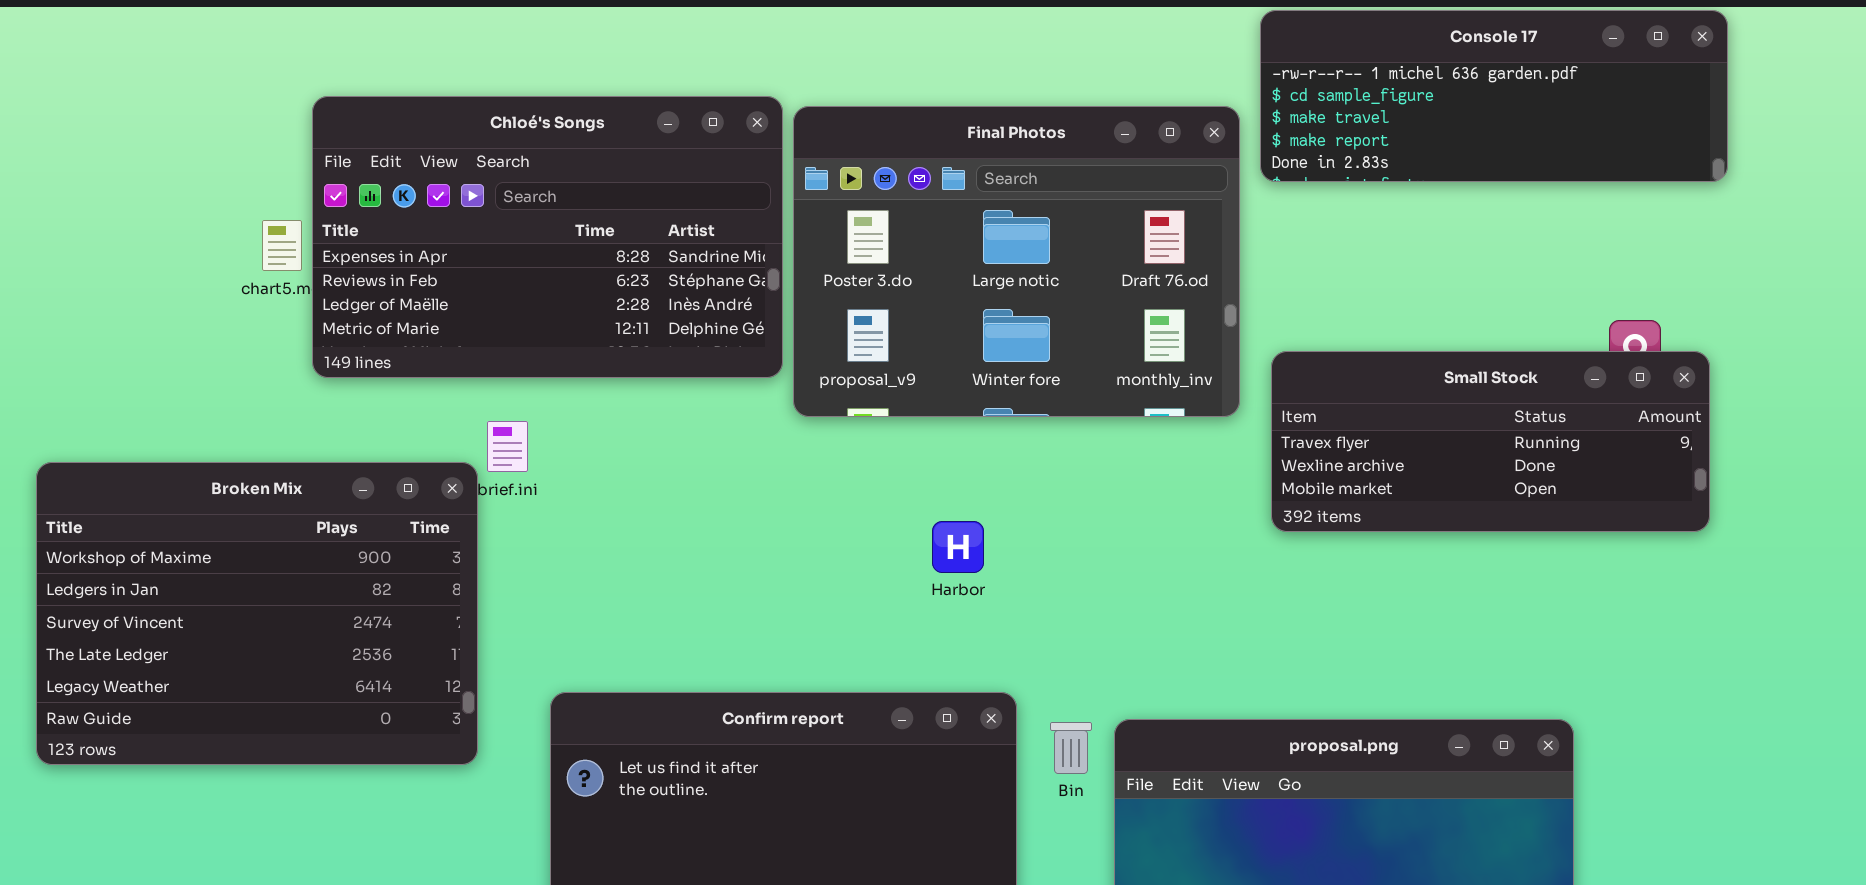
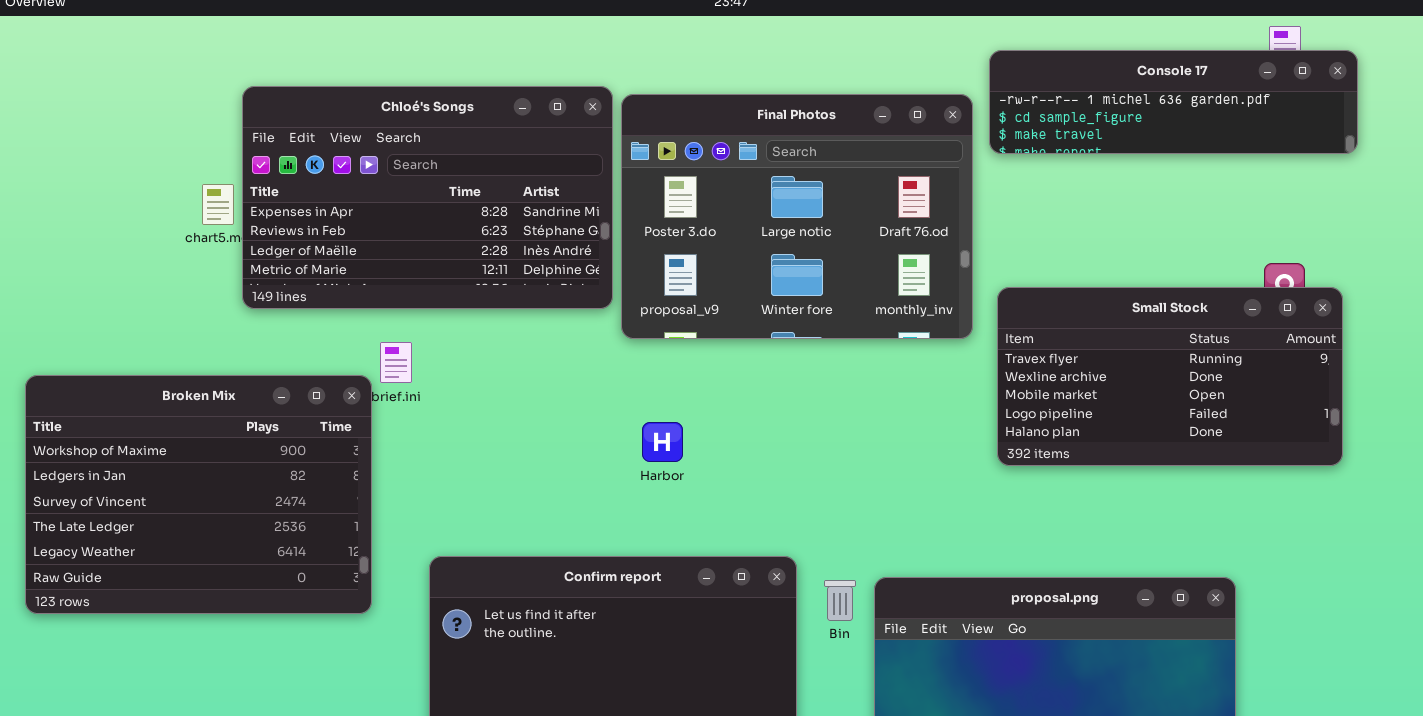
Console 17: [1260,10,1728,182] -> [989,50,1358,154], resized
Small Stock: [1271,351,1710,532] -> [997,287,1343,466], resized
Harbor: [932,521,984,573] -> [642,422,683,462], moved

